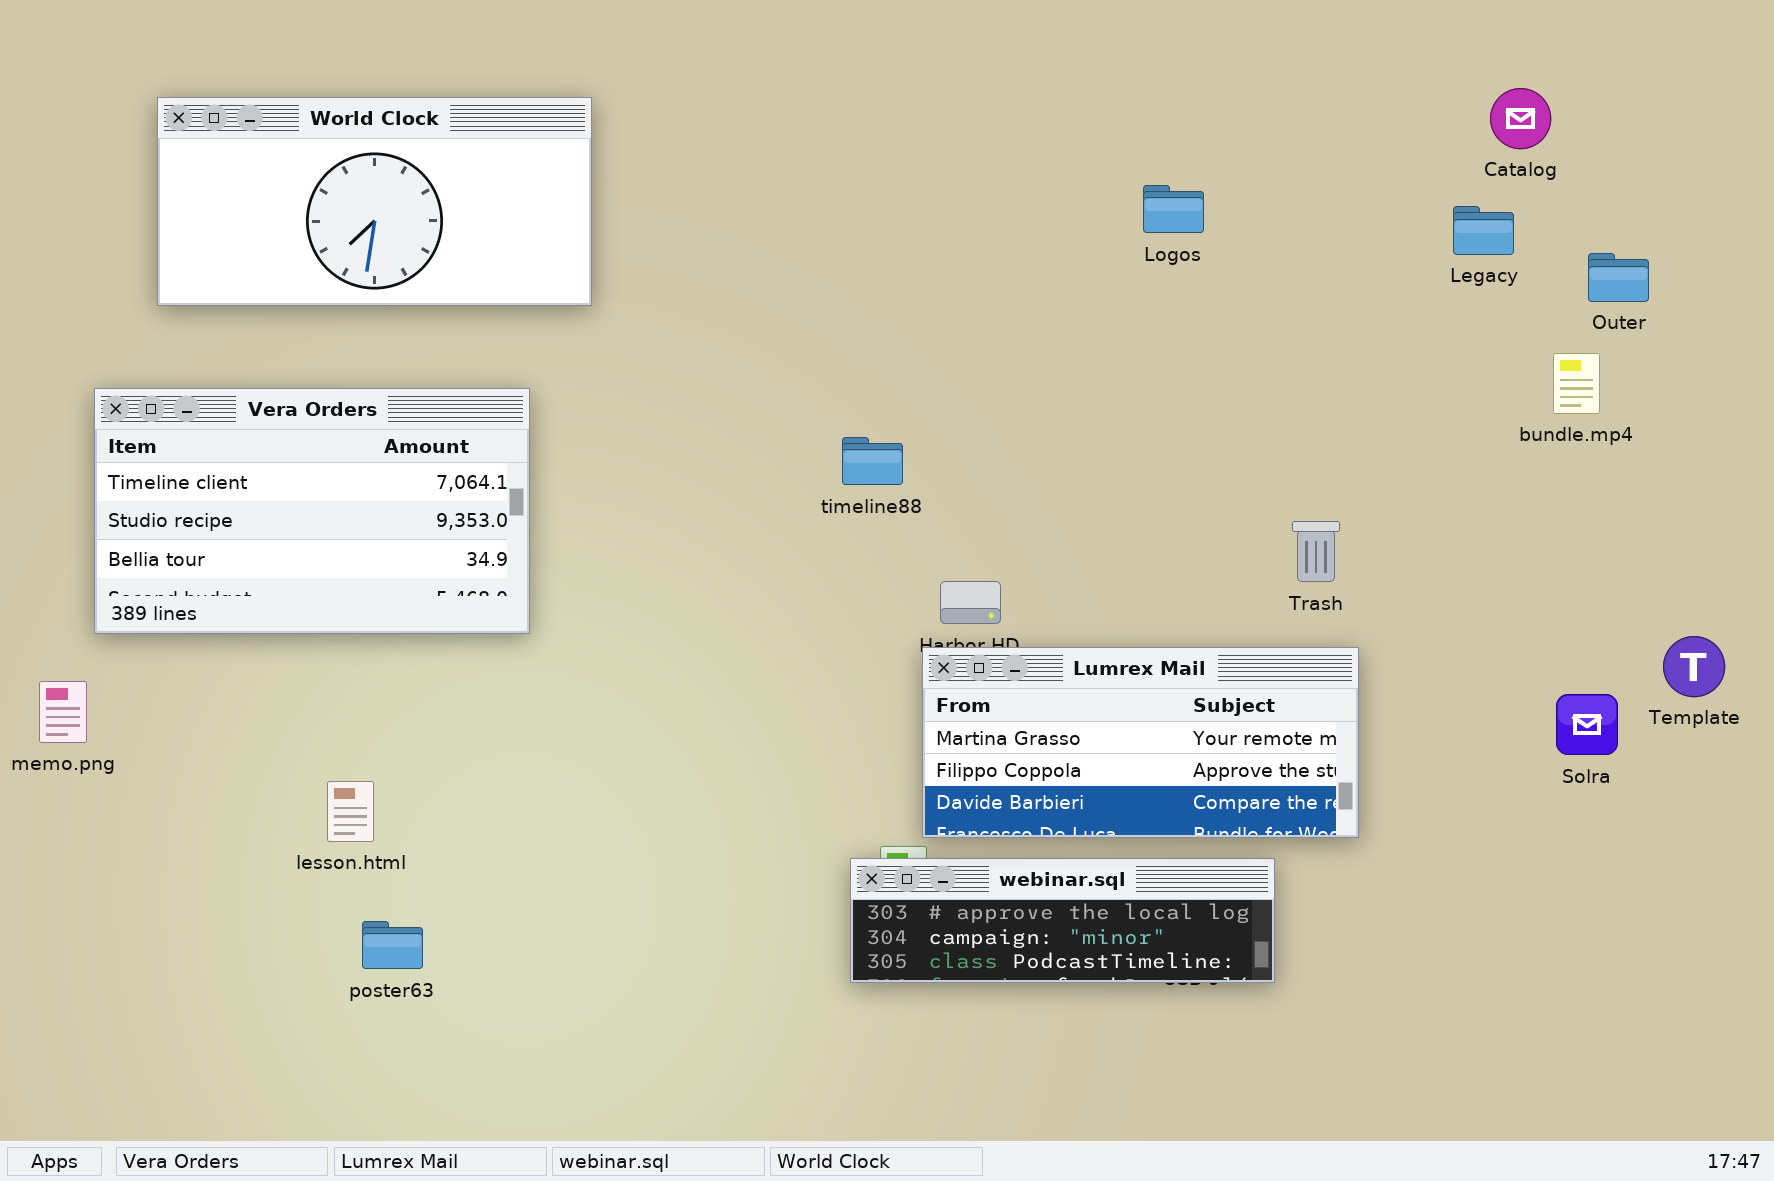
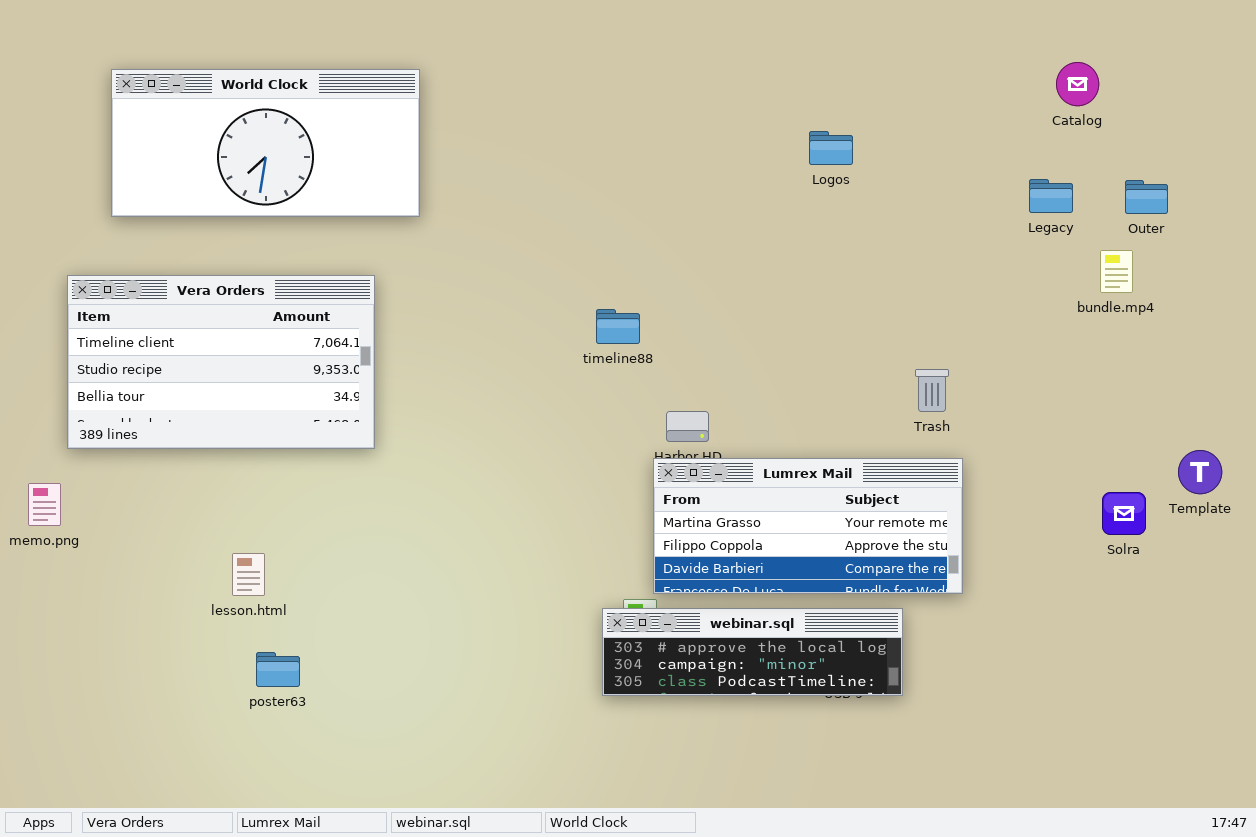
Legacy: [1453,206,1514,255] -> [1029,179,1073,213], moved

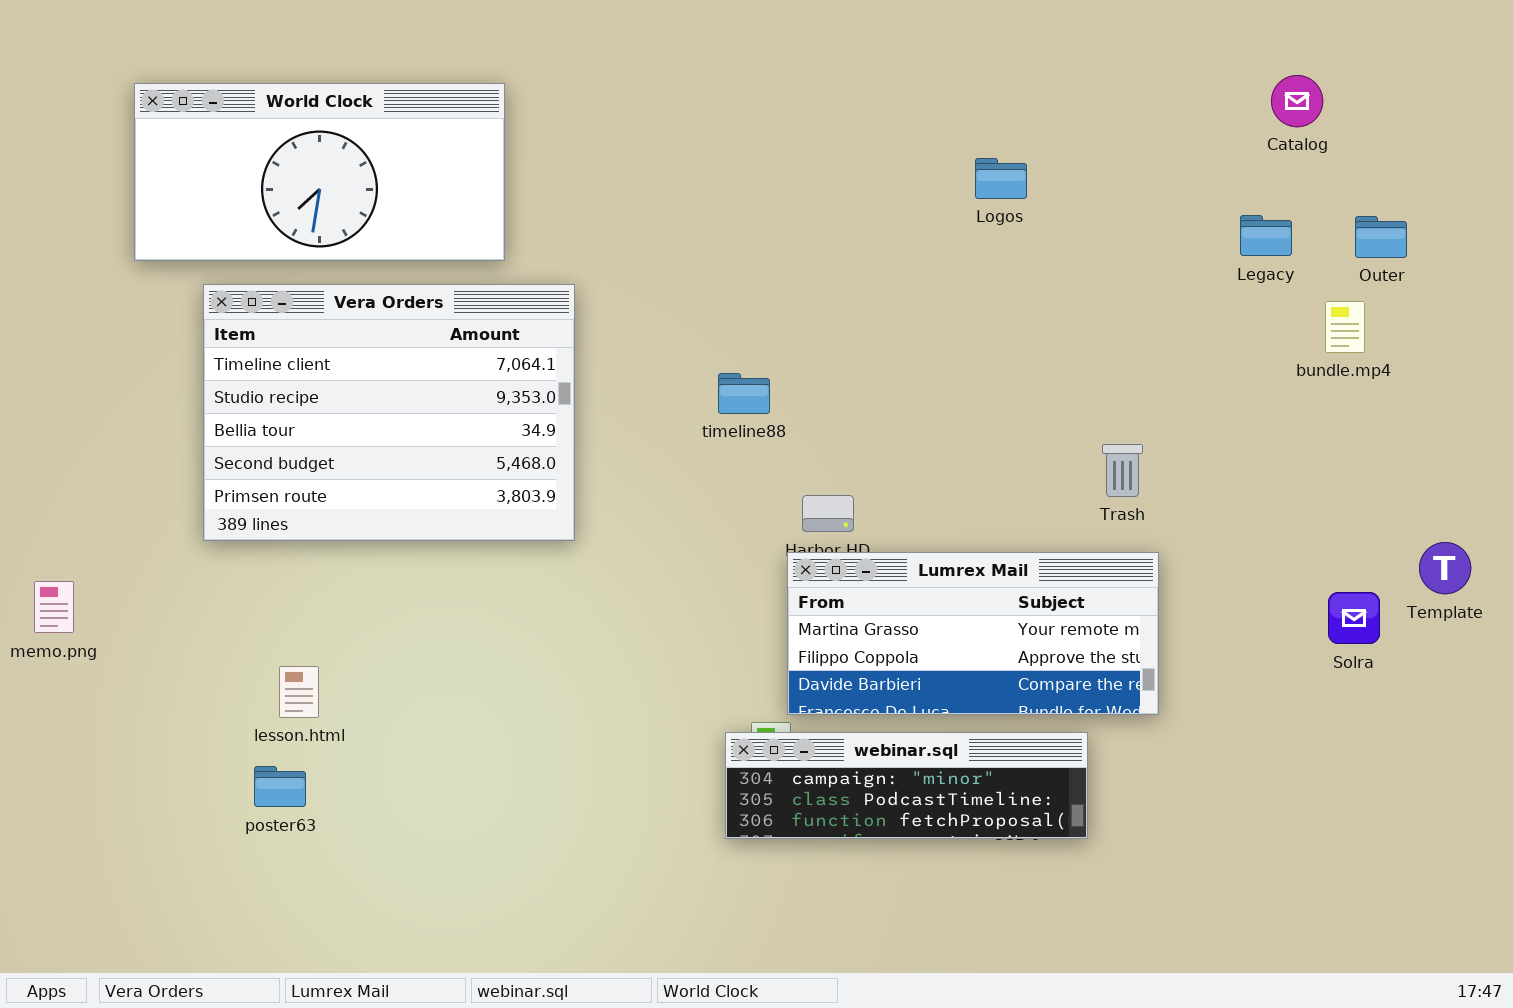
Vera Orders: [67,275,375,449] -> [203,284,575,541], moved, resized
webinar.sql: [602,608,903,696] -> [725,732,1088,839], scrolled down 1 row
poster63: [256,652,300,687] -> [254,766,306,807], moved

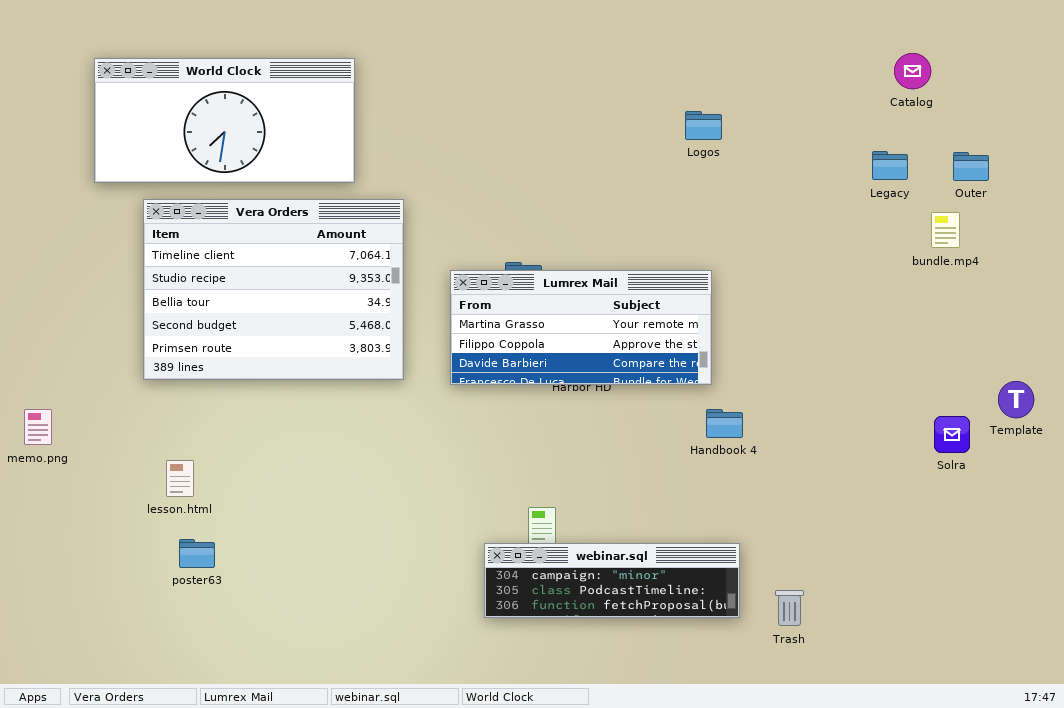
Trash: [1102,444,1143,497] -> [775,590,804,626], moved
Lumrex Mail: [787,552,1159,715] -> [450,270,712,385], moved
lesson.html: [279,666,319,718] -> [166,460,194,497], moved
webinar.sql: [725,732,1088,839] -> [484,543,740,618], moved

